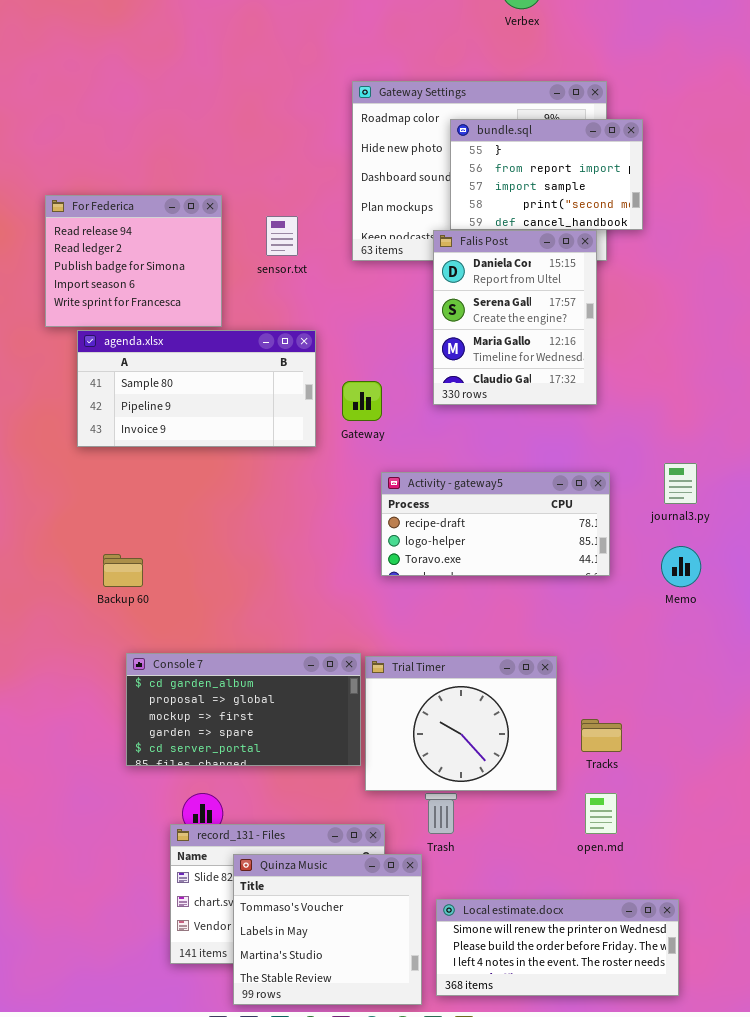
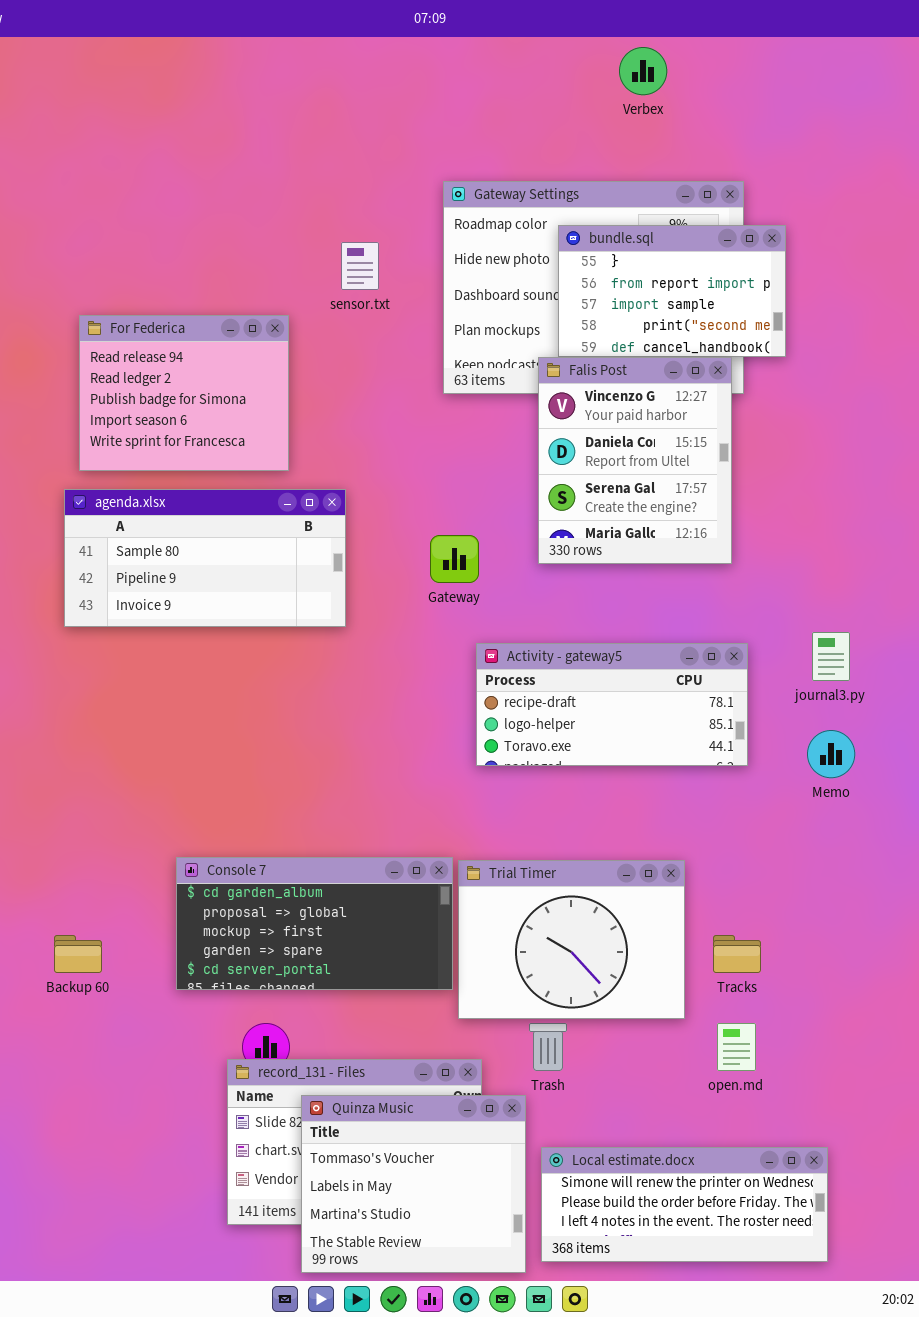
sensor.txt: [266,216,298,256] -> [341,242,379,290], moved
Falis Post: [433,230,597,405] -> [538,357,732,564], scrolled up 1 row
agenda.xlsx: [77,330,316,447] -> [64,489,346,627], moved
Backup 60: [103,554,143,587] -> [54,935,102,973], moved

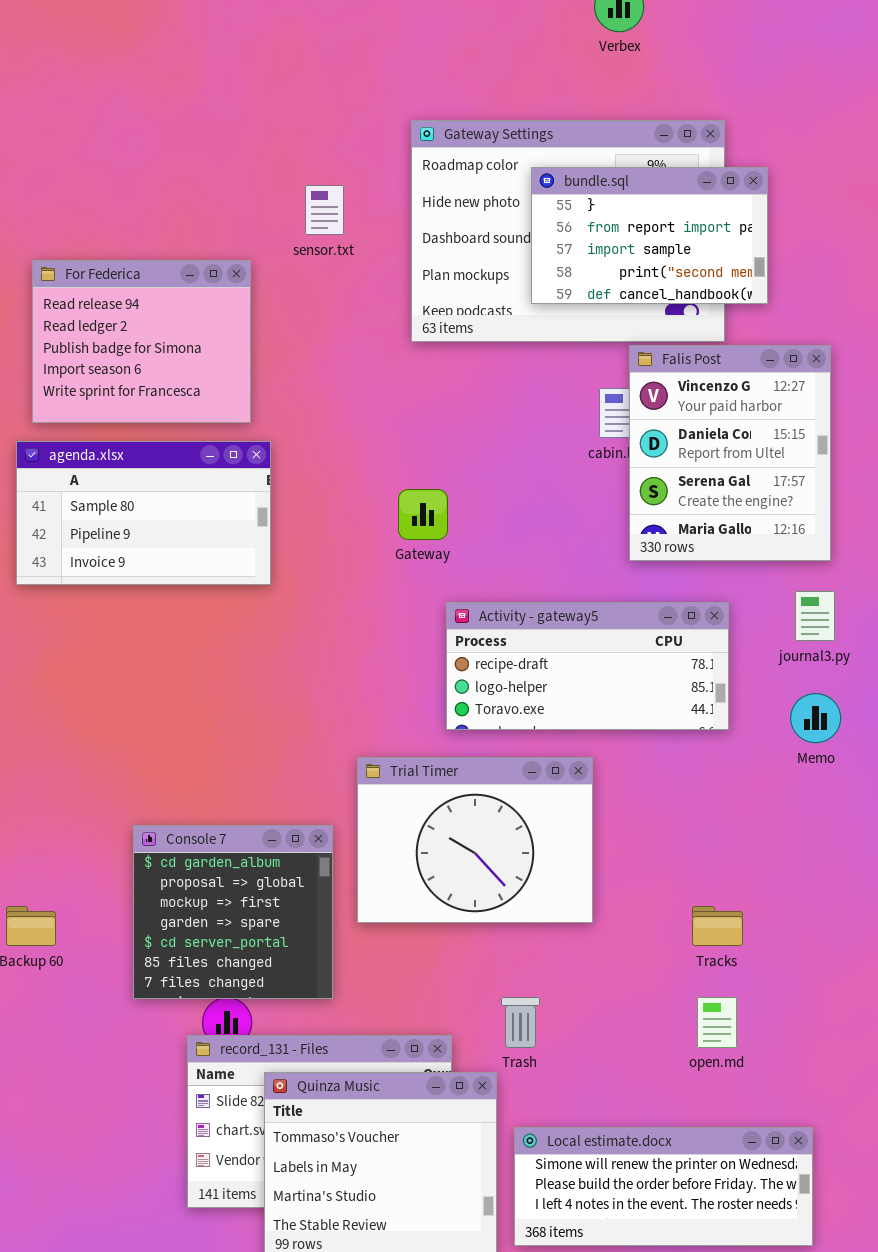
Falis Post: [538,357,732,564] -> [629,345,831,561], moved
agenda.xlsx: [64,489,346,627] -> [16,441,271,585], resized
Console 7: [176,857,453,990] -> [133,825,333,999], resized
Trial Timer: [458,860,685,1019] -> [357,757,593,923], moved

